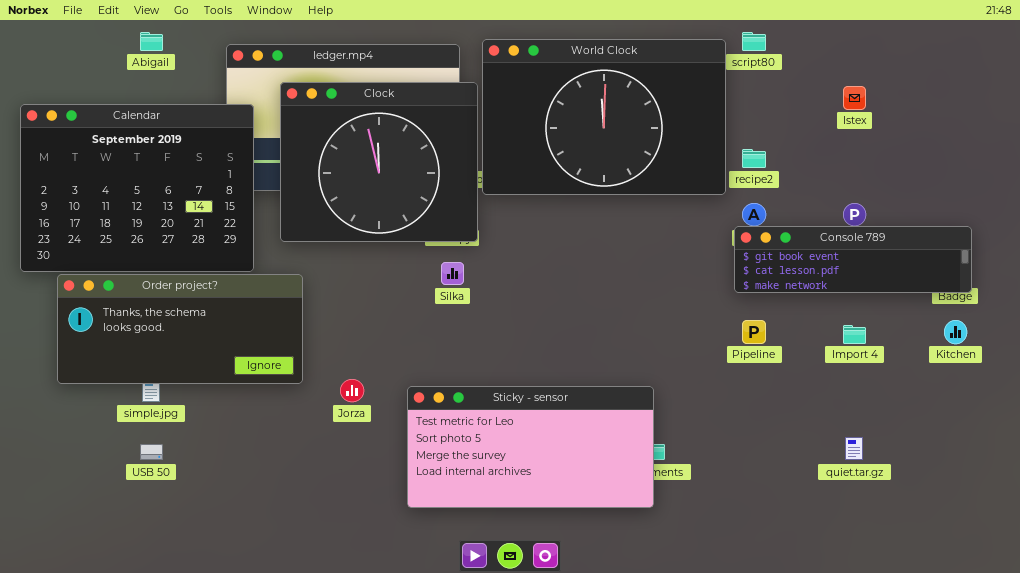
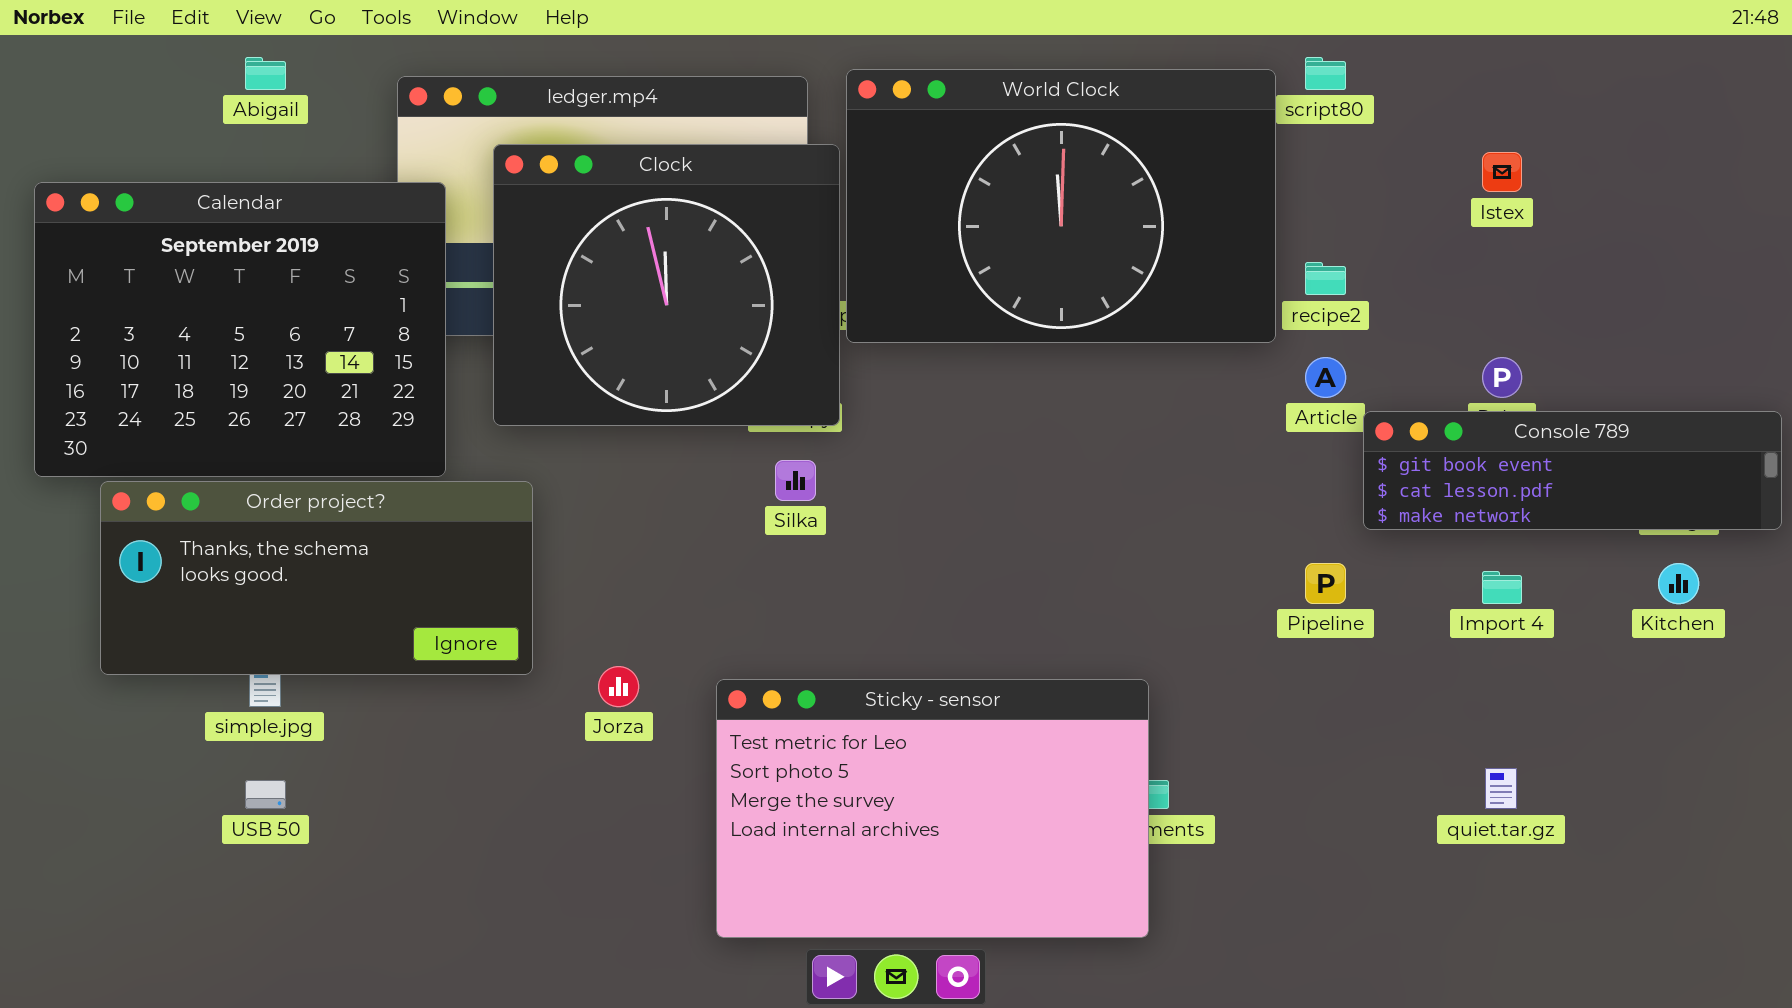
Console 789: [734,226,972,293] -> [1363,411,1782,530], moved
Sticky - sensor: [407,386,654,508] -> [716,679,1149,938], resized

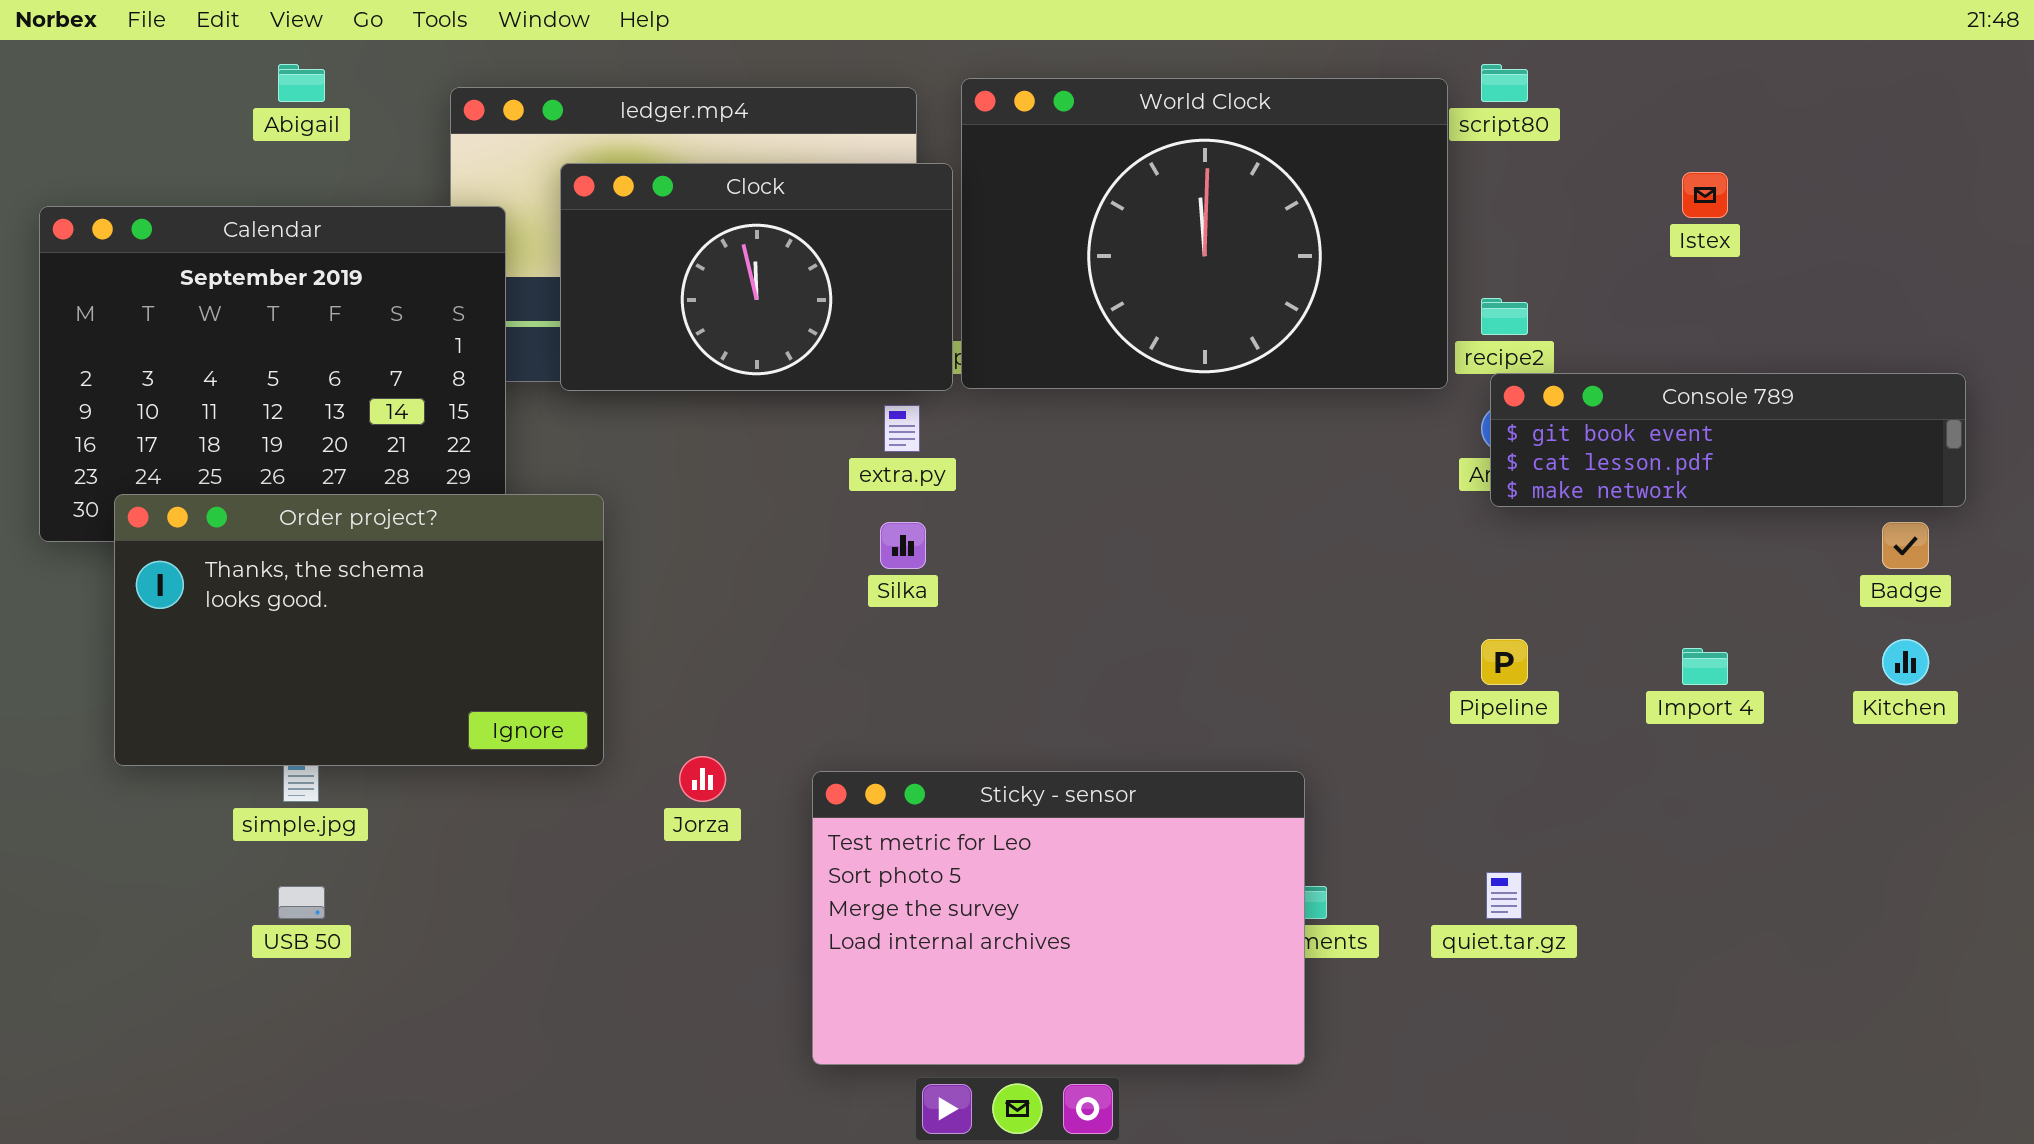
Clock: [493,144,840,426] -> [560,163,953,391], resized
Console 789: [1363,411,1782,530] -> [1490,373,1966,507], moved
Order project?: [100,481,533,675] -> [114,494,604,766], resized
quiet.tar.gz: [1485,768,1517,809] -> [1486,872,1522,919], moved

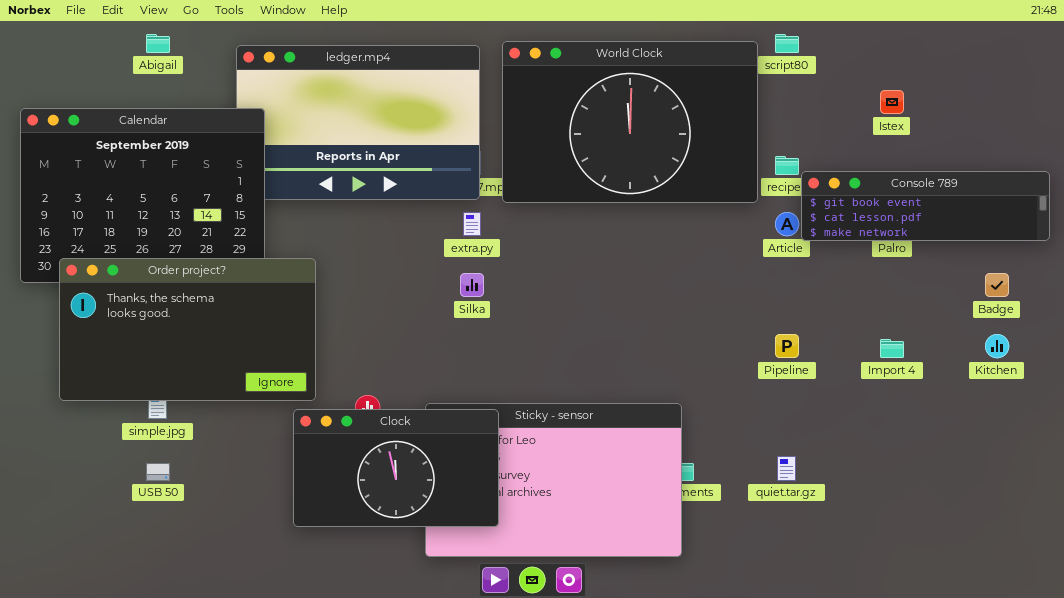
Clock: [560,163,953,391] -> [293,409,499,527], moved
Console 789: [1490,373,1966,507] -> [801,171,1050,241], moved

